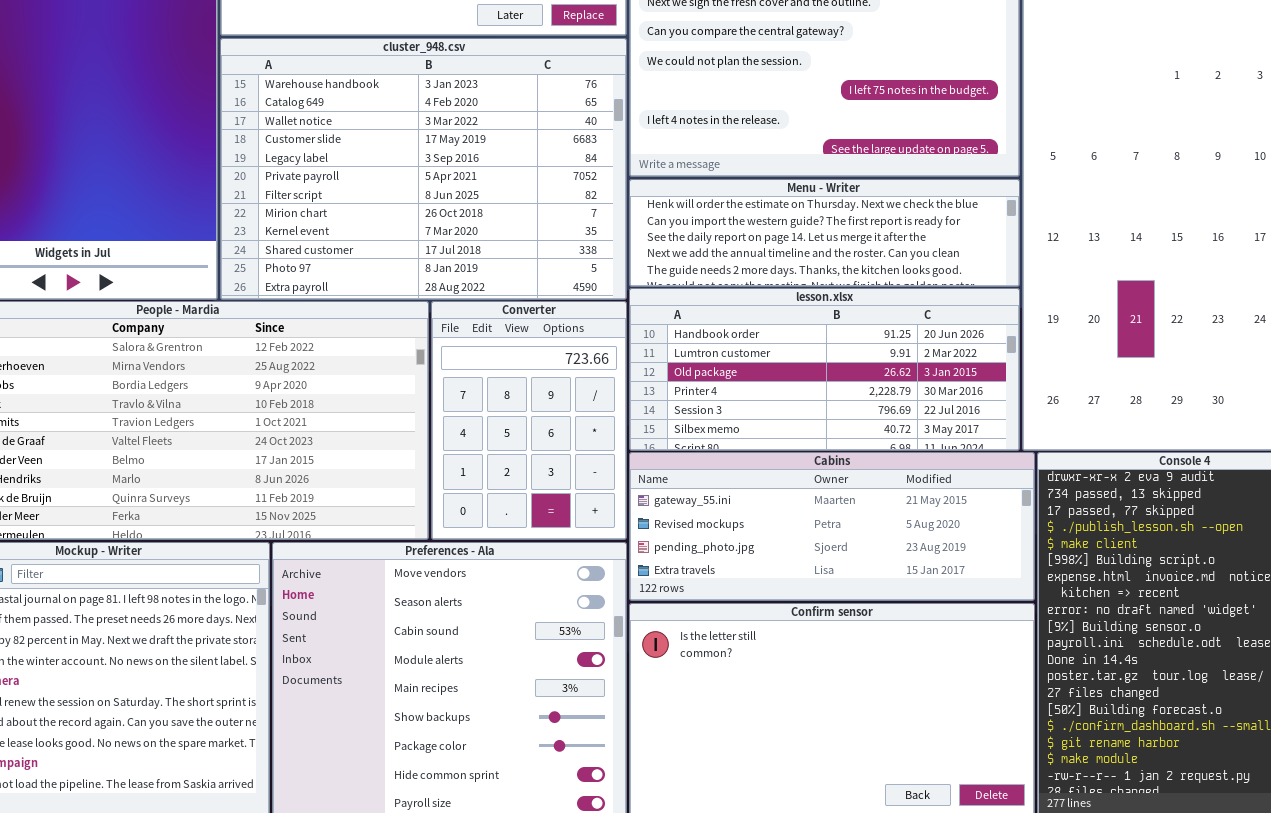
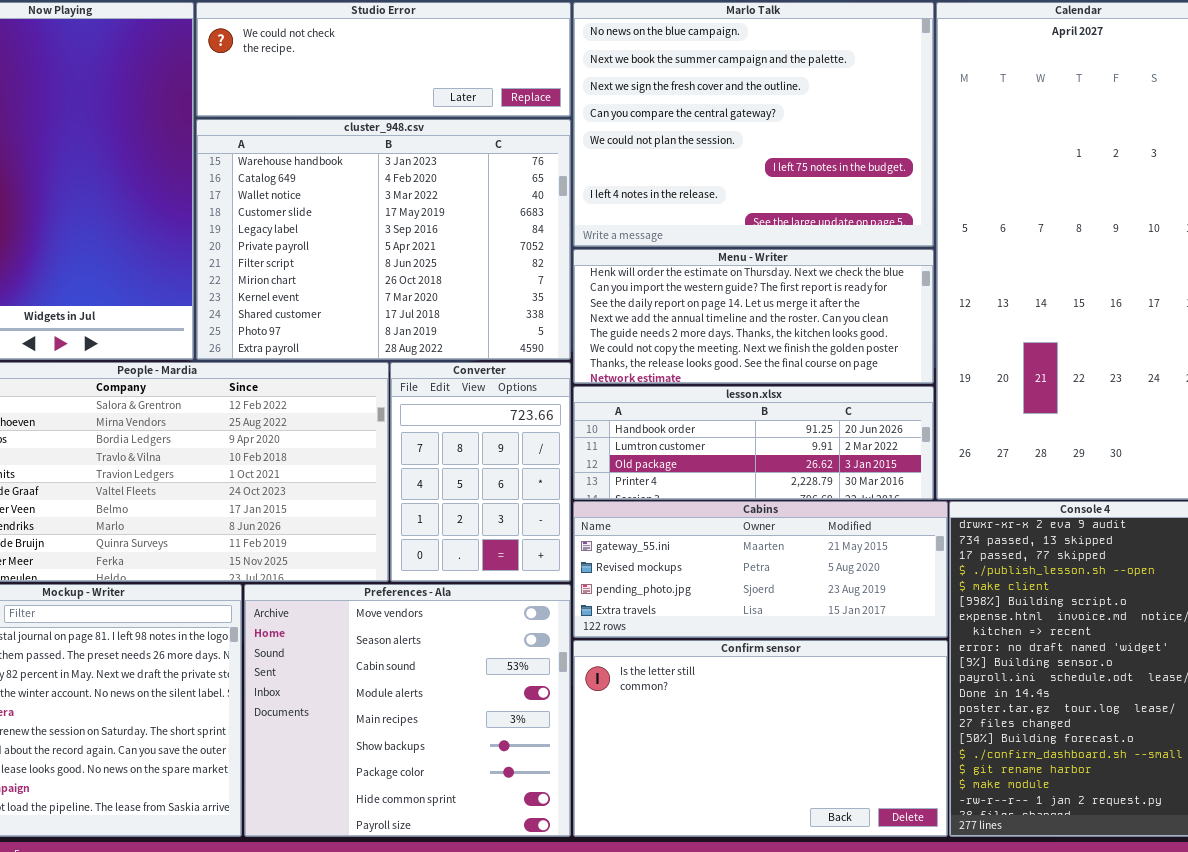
Menu - Writer: [629,179,1020,287] -> [573,249,934,384], resized
lesson.xlsx: [629,288,1020,451] -> [573,386,934,500], resized

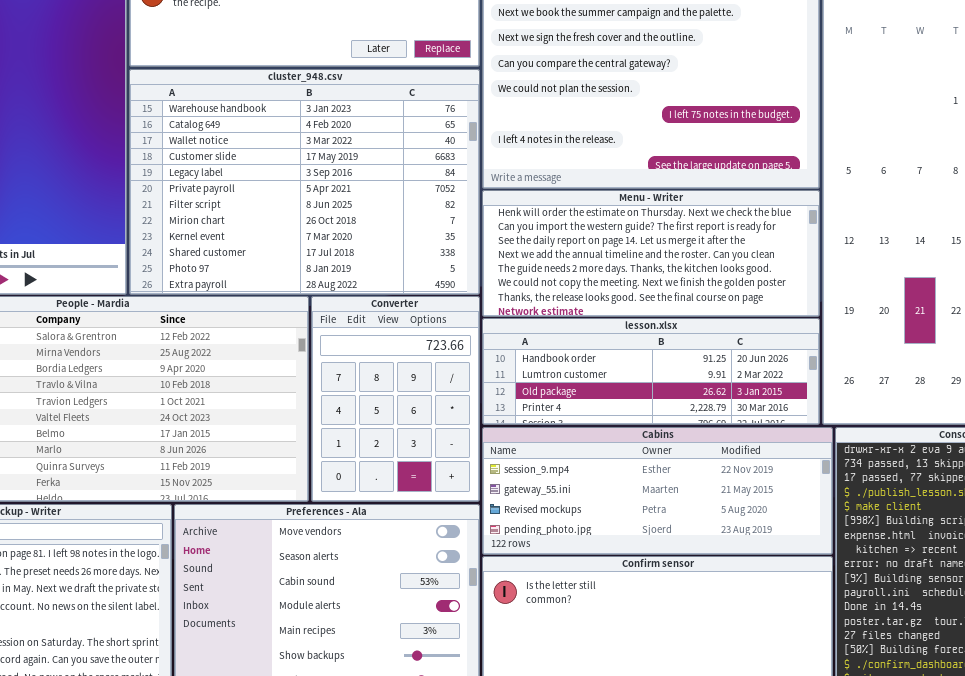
Cabins: [573,501,948,638] -> [482,427,833,555], scrolled up 1 row

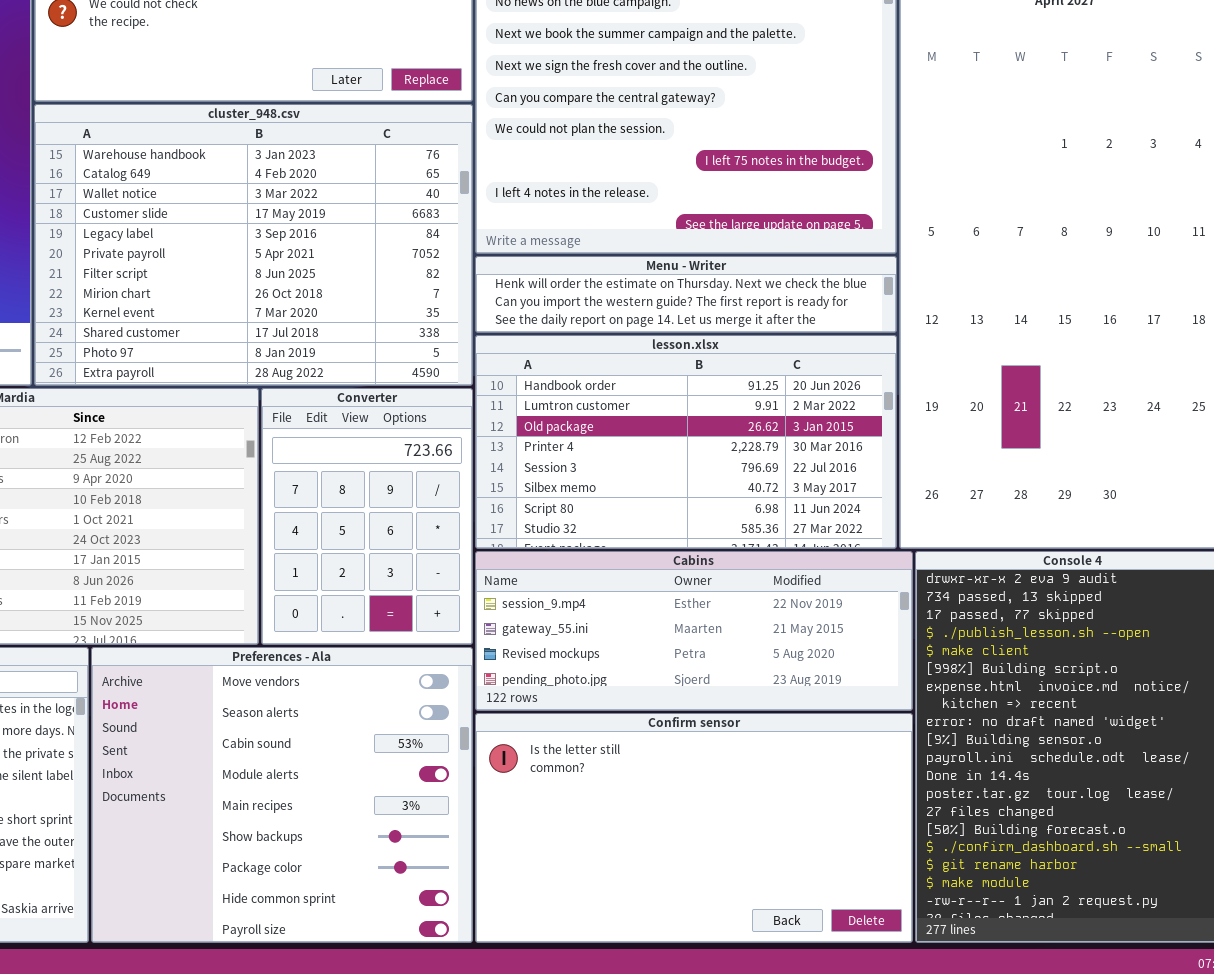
Menu - Writer: [482,190,820,317] -> [475,256,897,333], resized
lesson.xlsx: [482,318,820,425] -> [475,335,897,549], resized

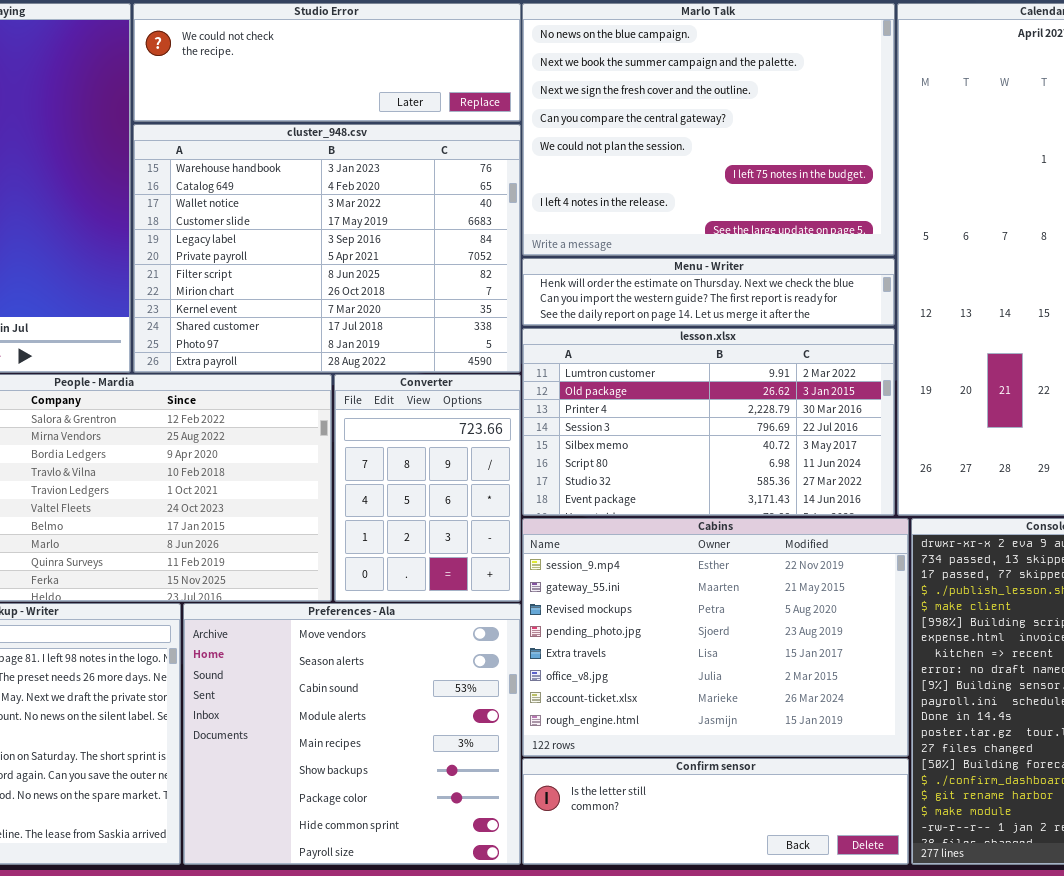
lesson.xlsx: [475,335,897,549] -> [522,328,895,516], scrolled down 1 row
Cabins: [475,551,913,711] -> [522,518,909,757], resized
Confirm sensor: [475,713,913,943] -> [522,758,909,865], resized

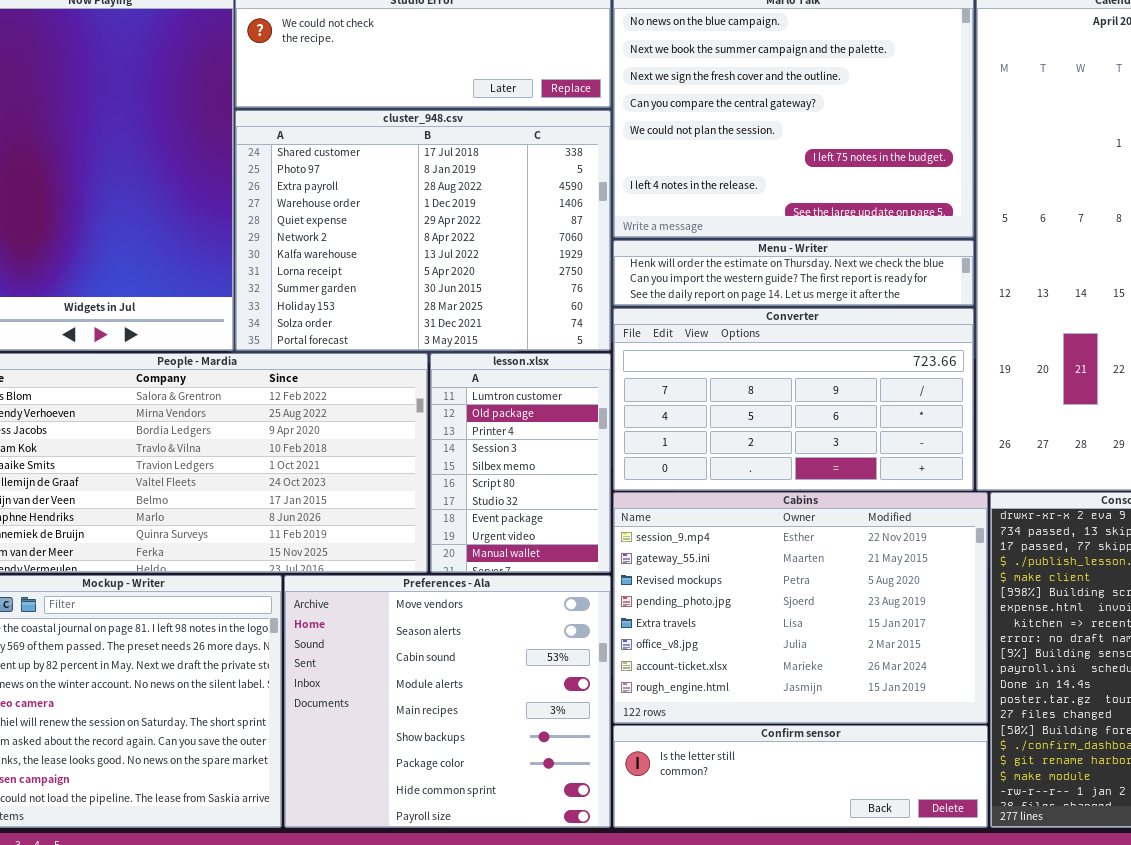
cluster_948.csv: [133,124,521,373] -> [235,110,611,351], scrolled down 9 rows
lesson.xlsx: [522,328,895,516] -> [430,353,611,573], moved, resized
Converter: [334,374,521,602] -> [613,308,974,491], moved, resized

